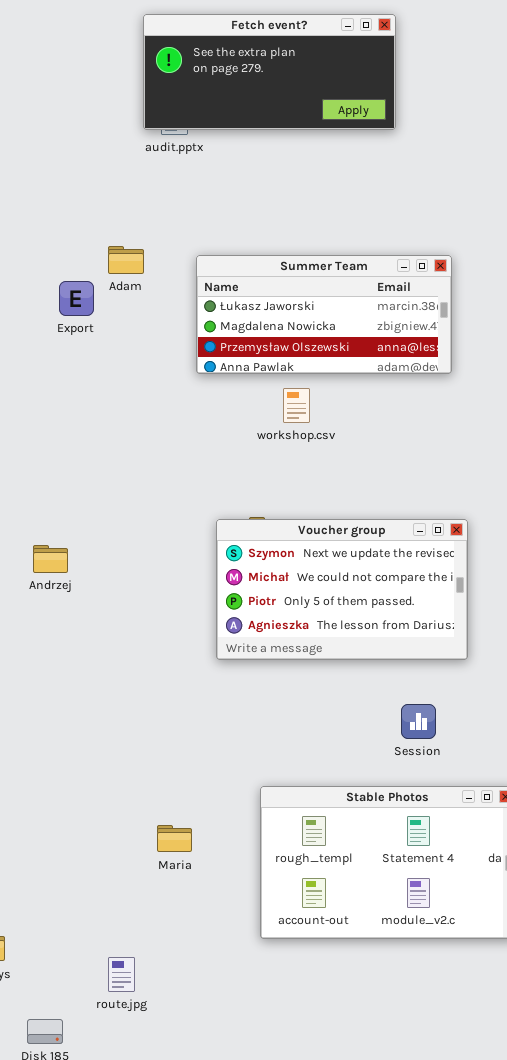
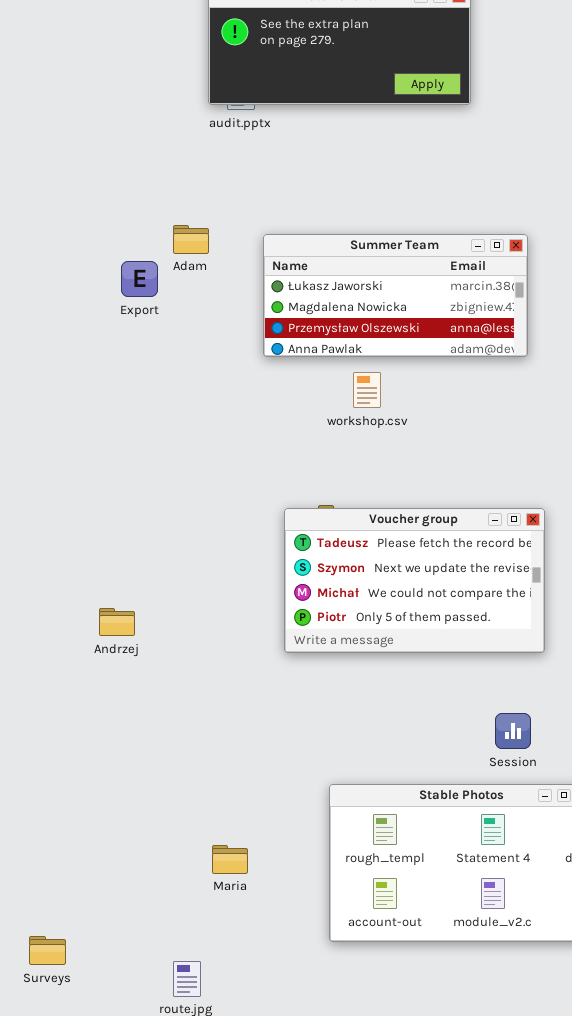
Voucher group: [216,519,468,660] -> [284,508,545,653], scrolled up 1 row
Andrzej: [33,545,68,573] -> [99,608,135,636], moved
Session: [401,704,436,739] -> [495,713,531,749], moved
Maria: [157,825,192,852] -> [212,845,248,874], moved

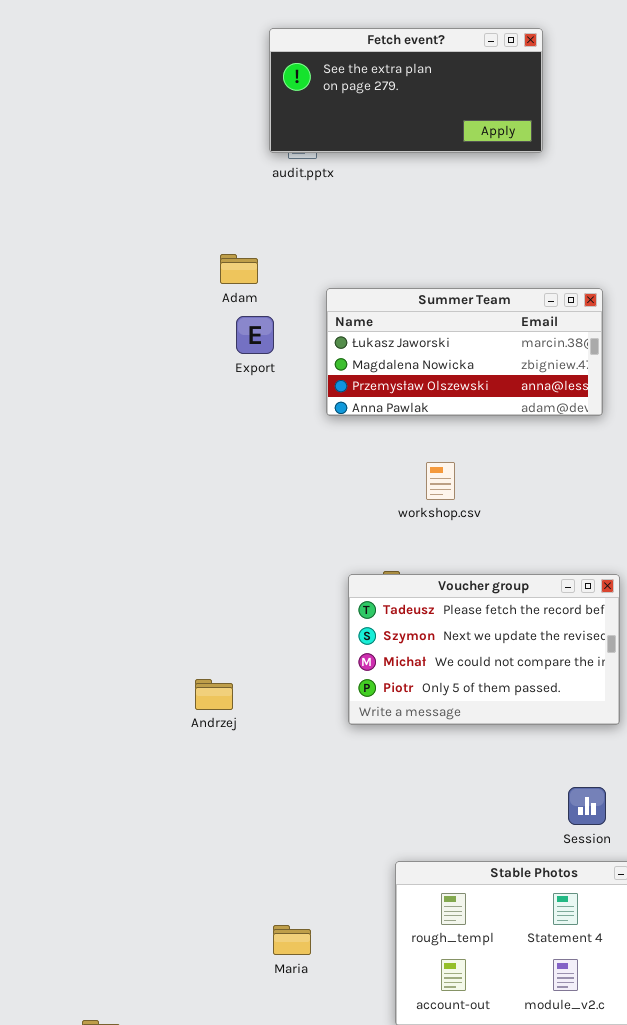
Adam: [173,225,209,254] -> [220,254,258,284], moved
Export: [121,261,158,297] -> [236,316,274,354], moved
workshop.csv: [353,372,381,408] -> [426,462,455,500], moved
Andrzej: [99,608,135,636] -> [195,679,233,710], moved

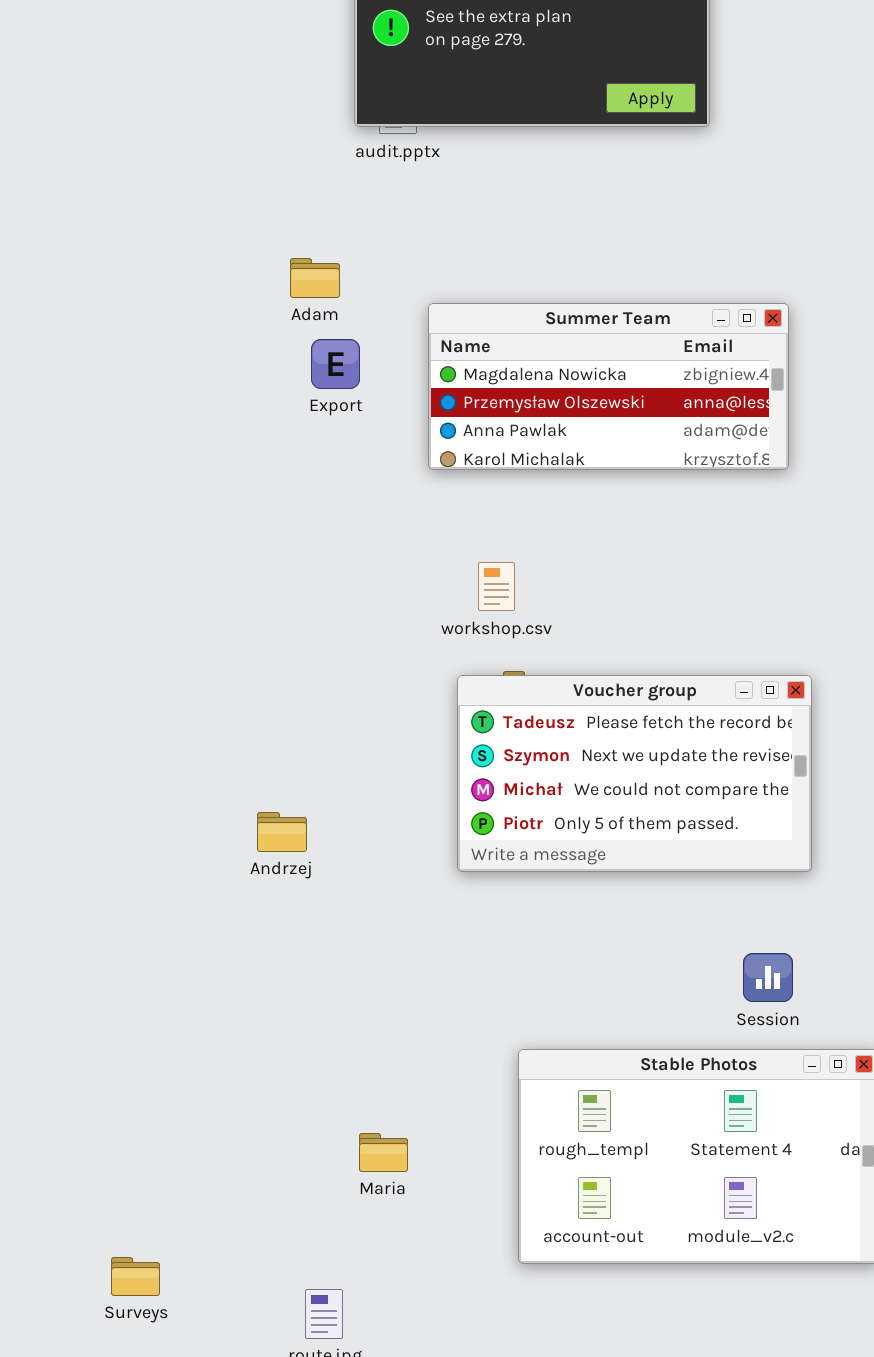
Summer Team: [326,288,603,416] -> [428,303,789,470], scrolled down 1 row
workshop.csv: [426,462,455,500] -> [478,562,515,611], moved

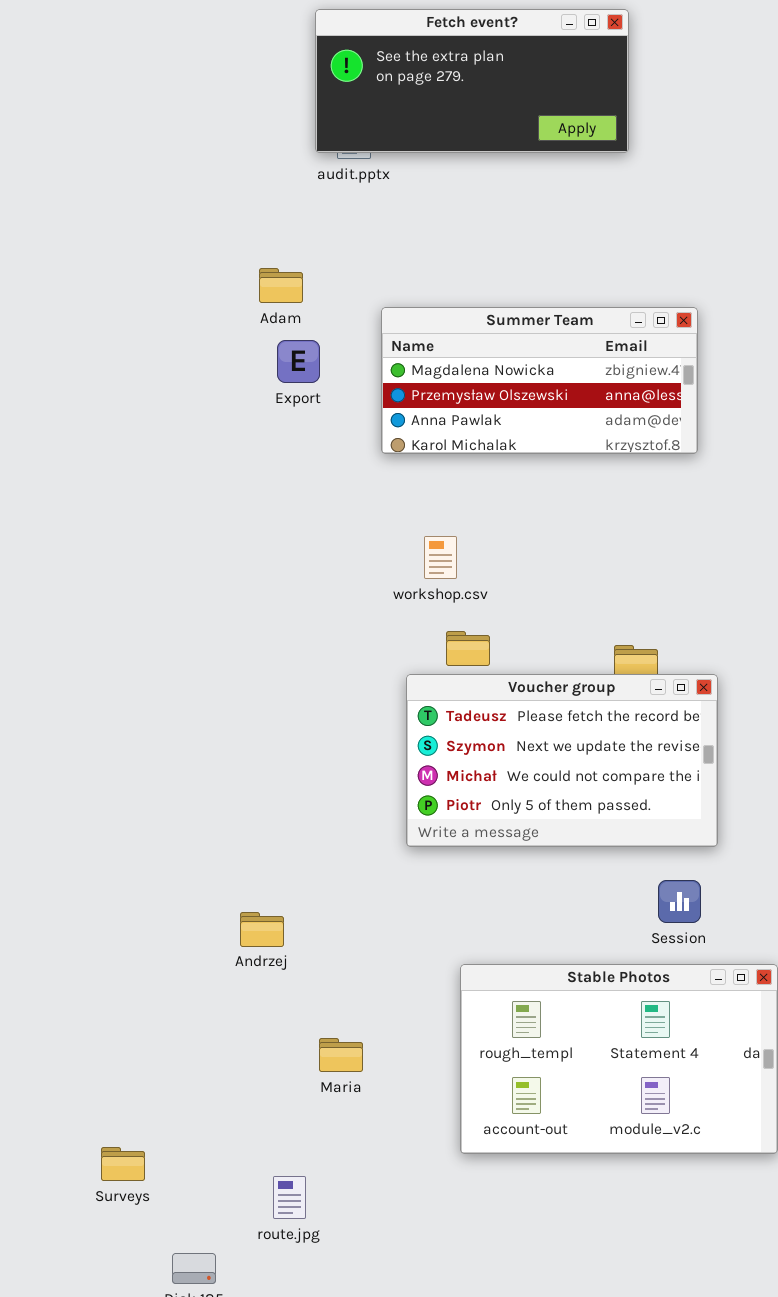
Voucher group: [457,675,812,872] -> [406,674,718,847], moved
Andrzej: [257,812,307,852] -> [240,912,284,947], moved

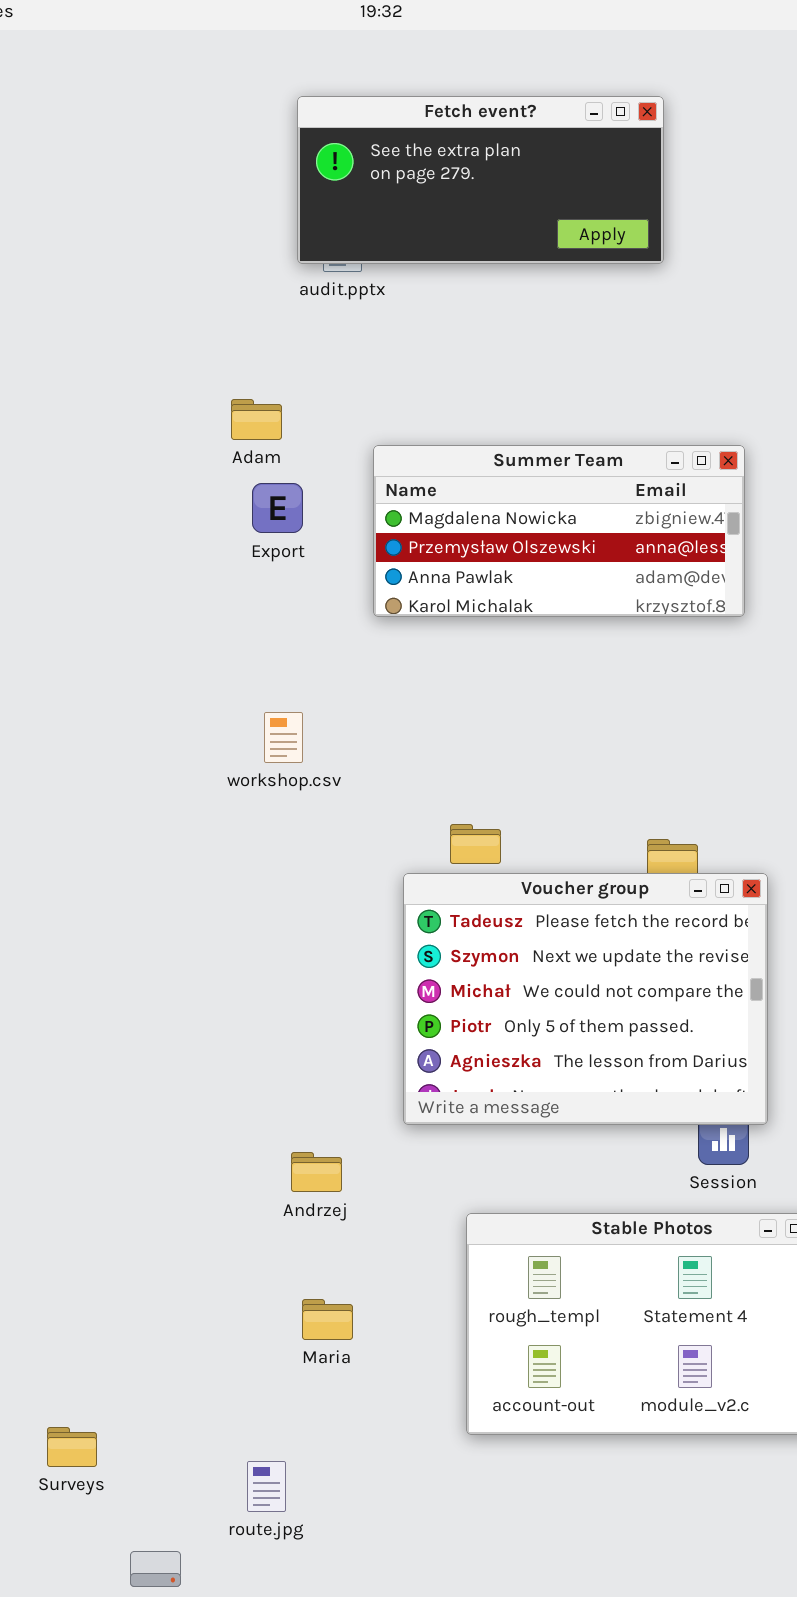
workshop.csv: [424,536,457,579] -> [264,712,303,763], moved
Voucher group: [406,674,718,847] -> [403,873,768,1125], resized
Andrzej: [240,912,284,947] -> [291,1152,342,1192], moved

